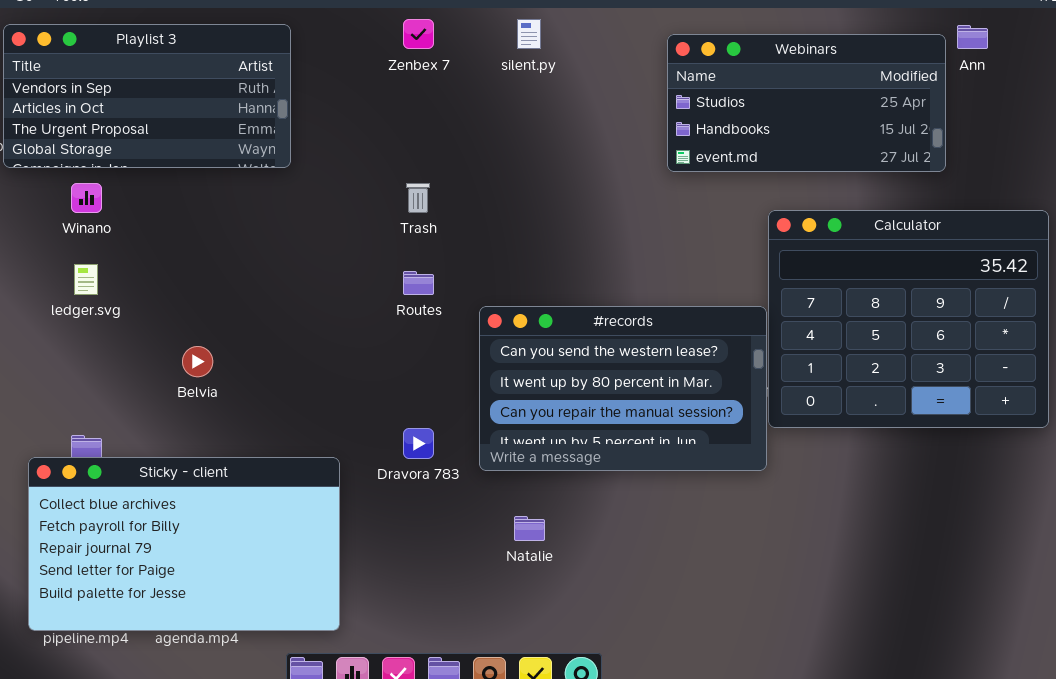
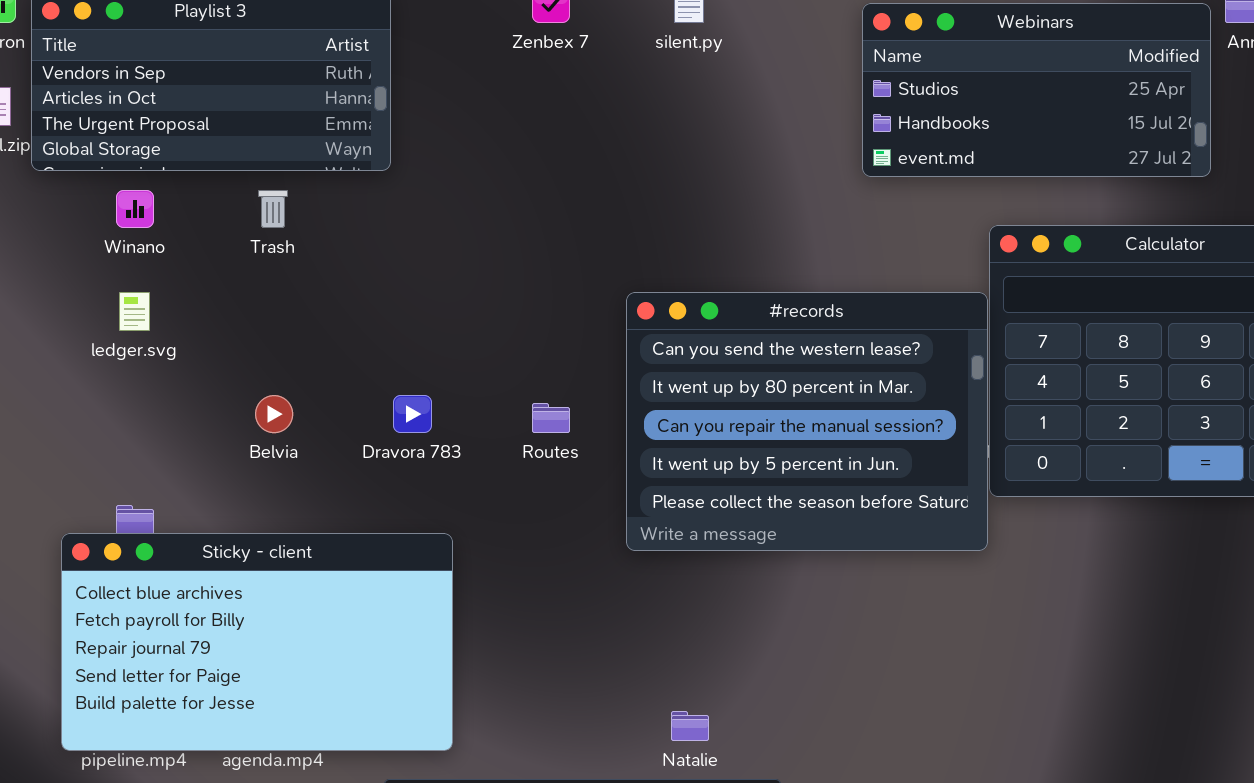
Trash: [406,183,430,213] -> [258,190,288,228], moved
Routes: [403,271,434,295] -> [532,403,570,433], moved
#records: [479,306,767,471] -> [626,292,988,551], resized
Dravora 783: [403,428,434,459] -> [393,395,432,433], moved
Natalie: [514,516,545,541] -> [671,711,709,741], moved

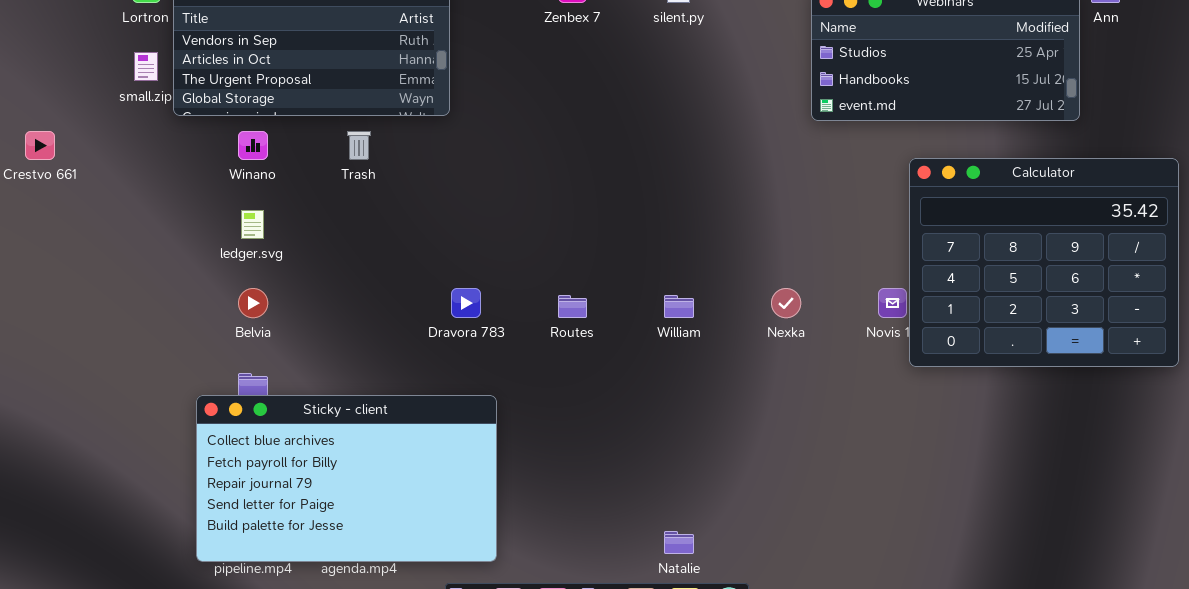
#records: [626,292,988,551] -> none, closed
Belvia: [255,395,293,433] -> [238,288,268,318], moved

